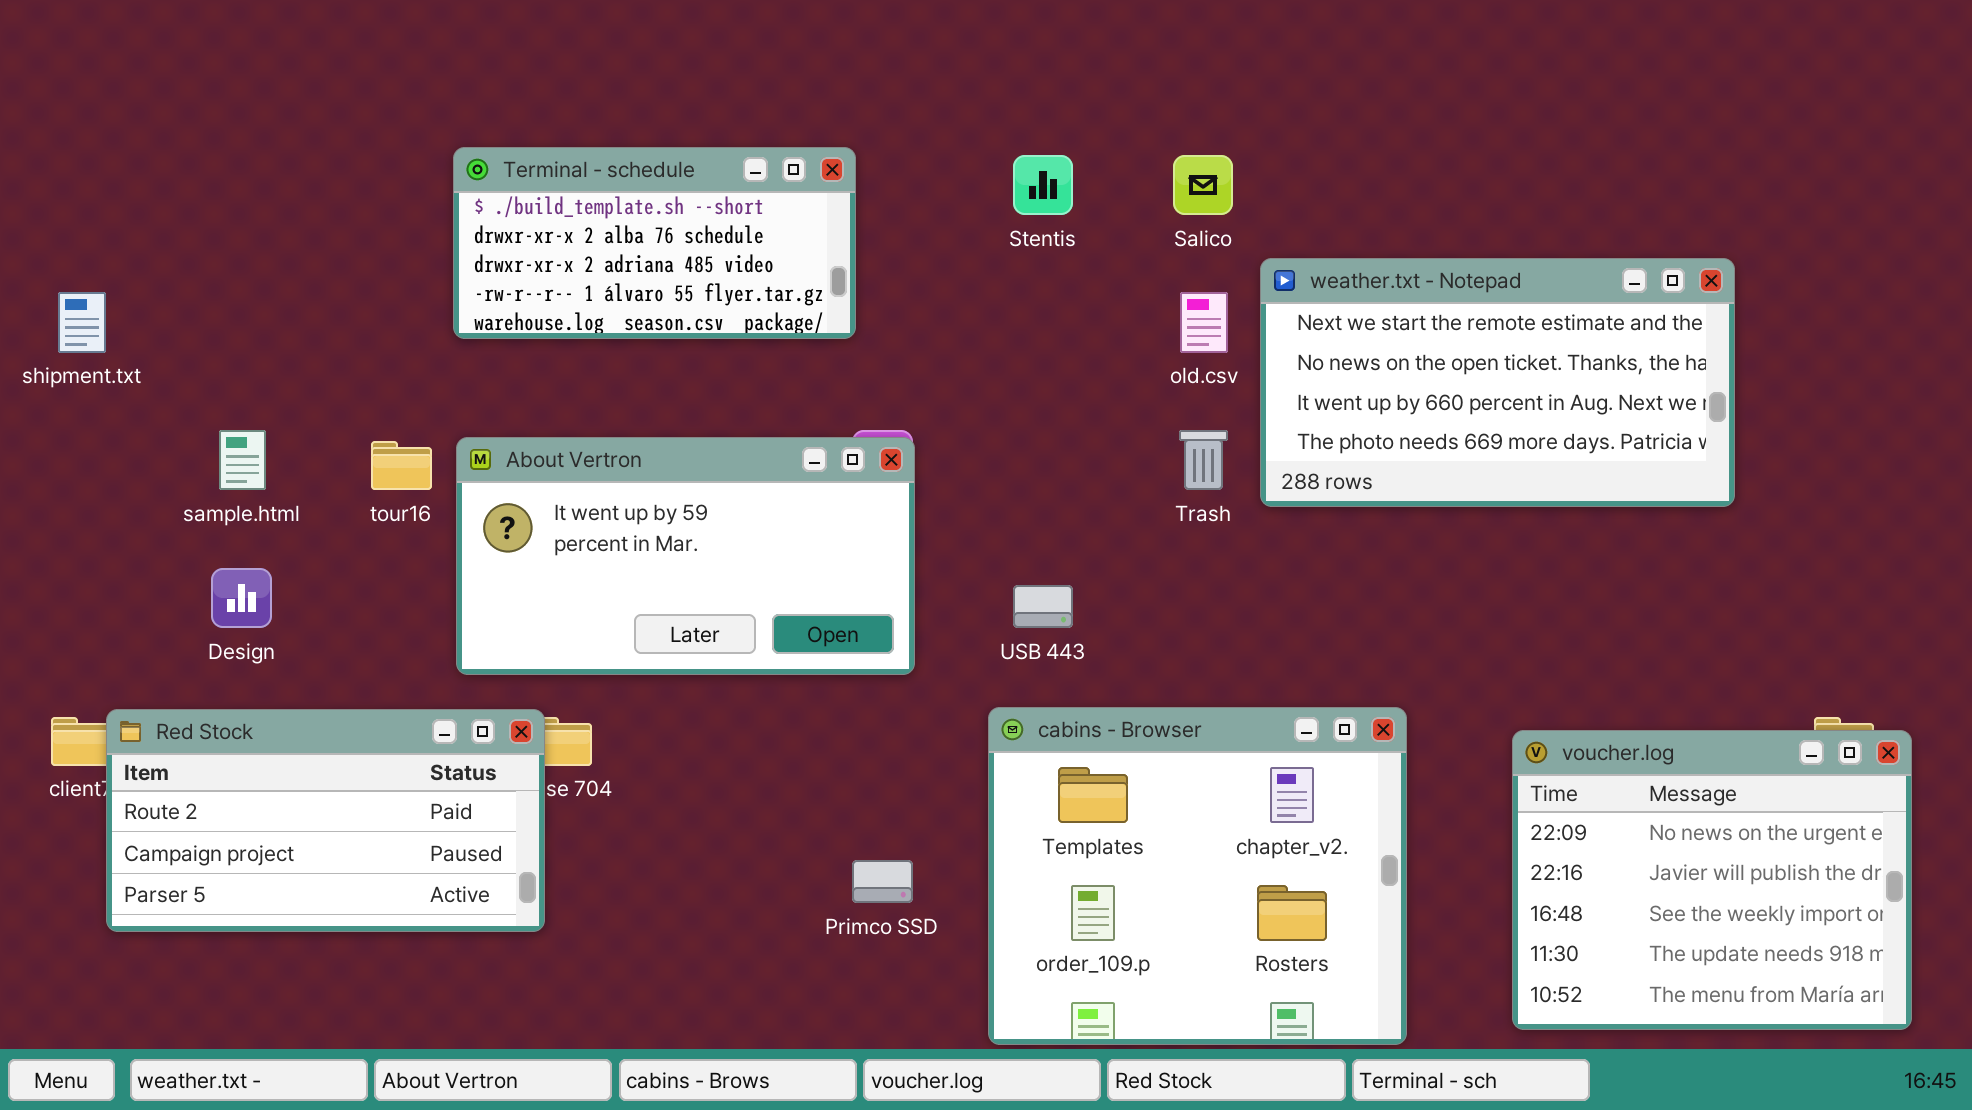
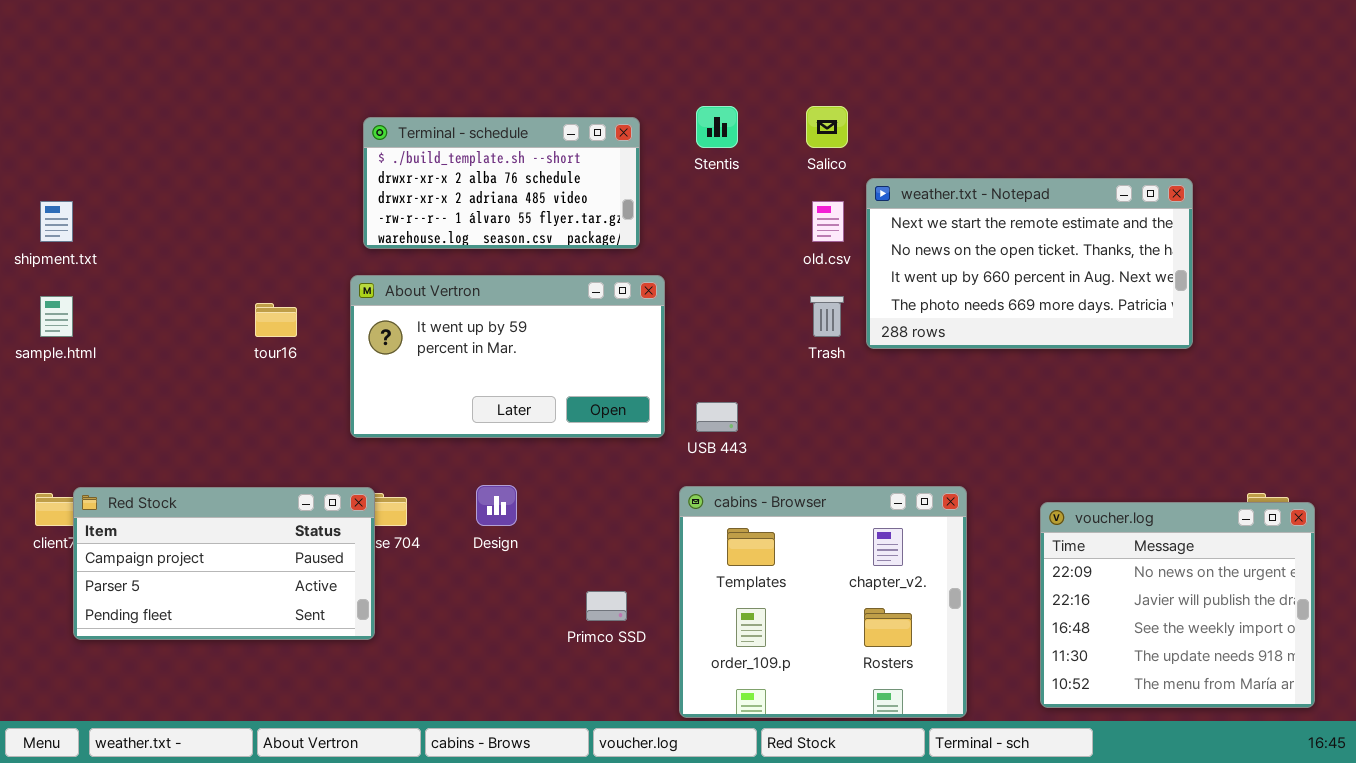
Terminal - schedule: [453,147,856,339] -> [363,117,640,249], moved
sample.html: [219,430,266,490] -> [40,296,73,337], moved
About Vertron: [456,437,915,675] -> [350,275,665,438], moved
Design: [211,568,272,628] -> [476,485,517,526], moved
Red Stock: [106,709,545,932] -> [73,487,375,640], scrolled down 1 row

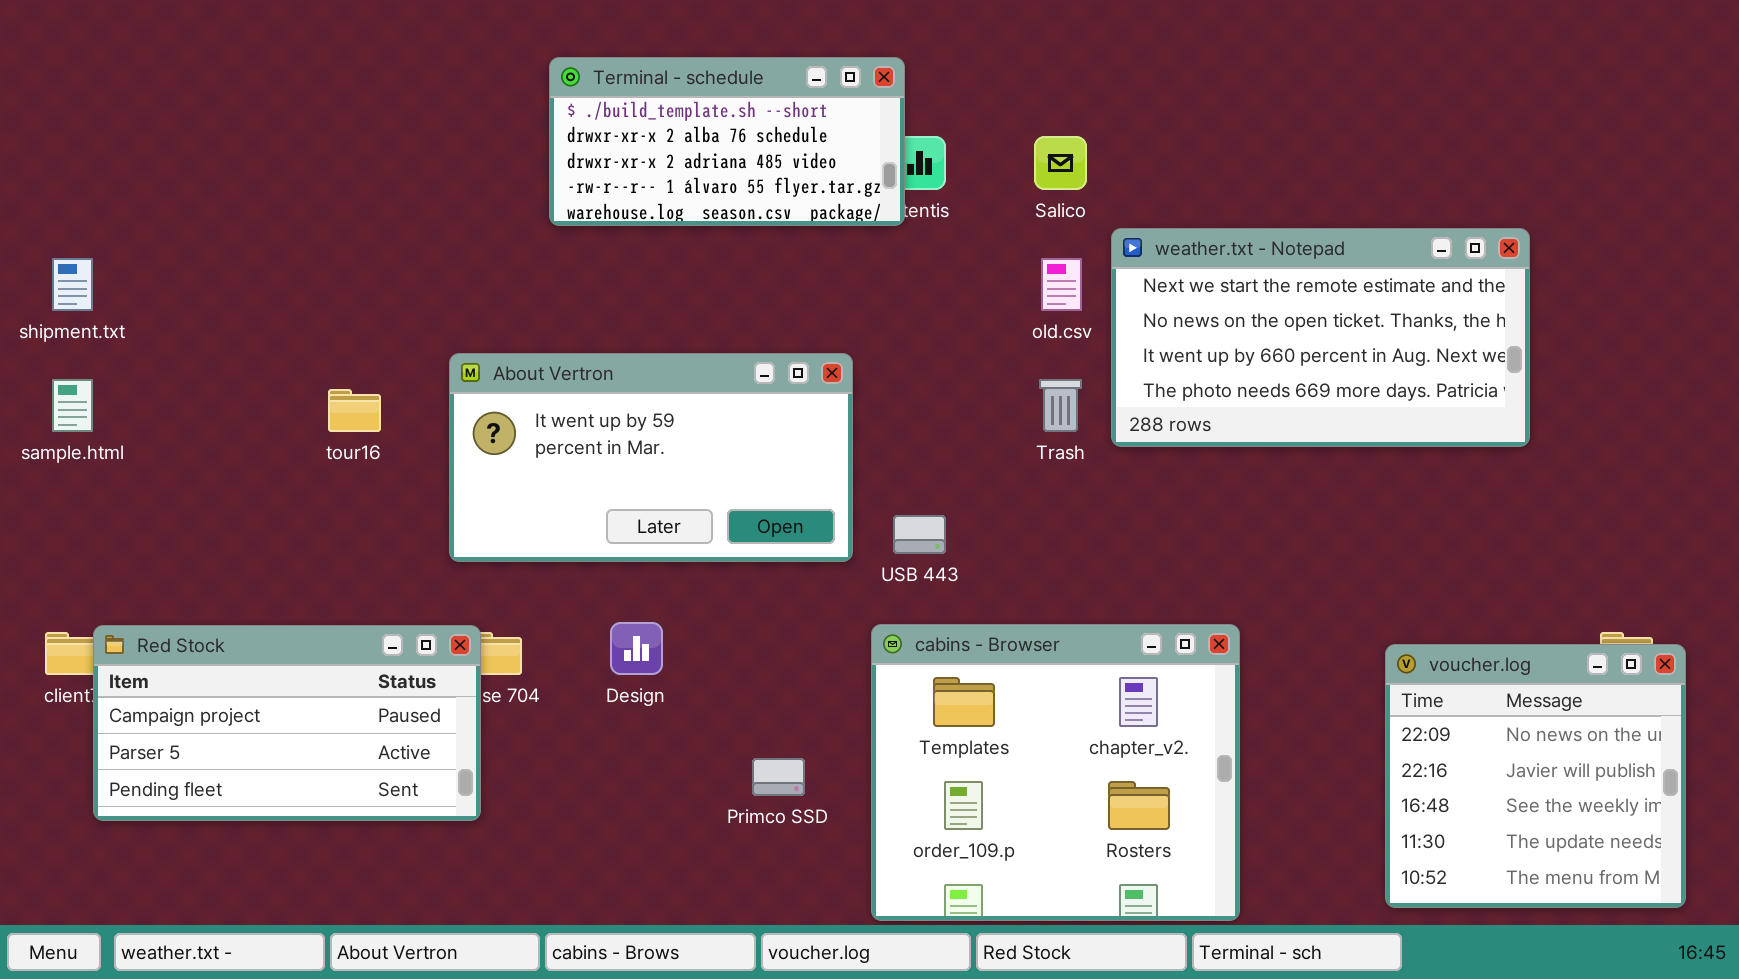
Terminal - schedule: [363,117,640,249] -> [549,57,905,226], moved
voucher.log: [1040,502,1315,708] -> [1385,644,1686,908], resized

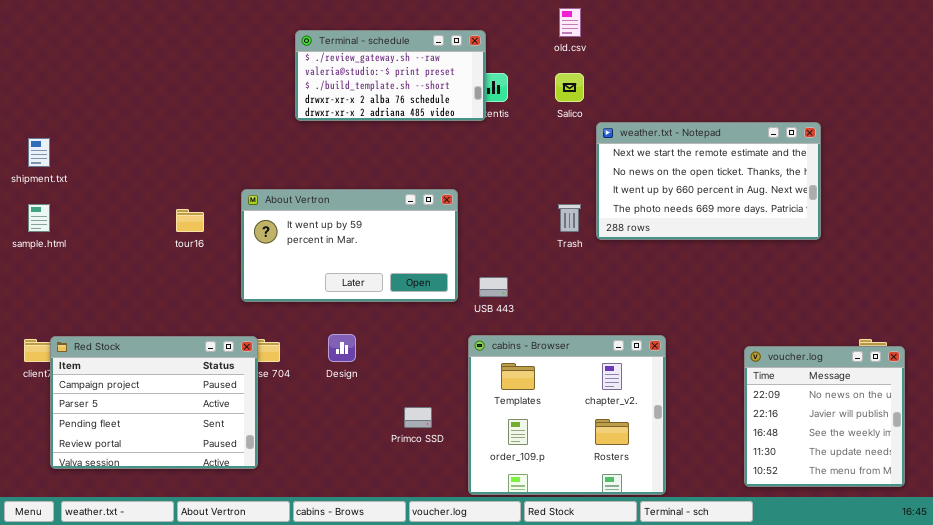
Terminal - schedule: [549,57,905,226] -> [295,30,486,121], scrolled up 2 rows
old.csv: [1041,258,1082,311] -> [559,8,581,37], moved
Red Stock: [93,625,481,821] -> [50,336,258,469], resized

